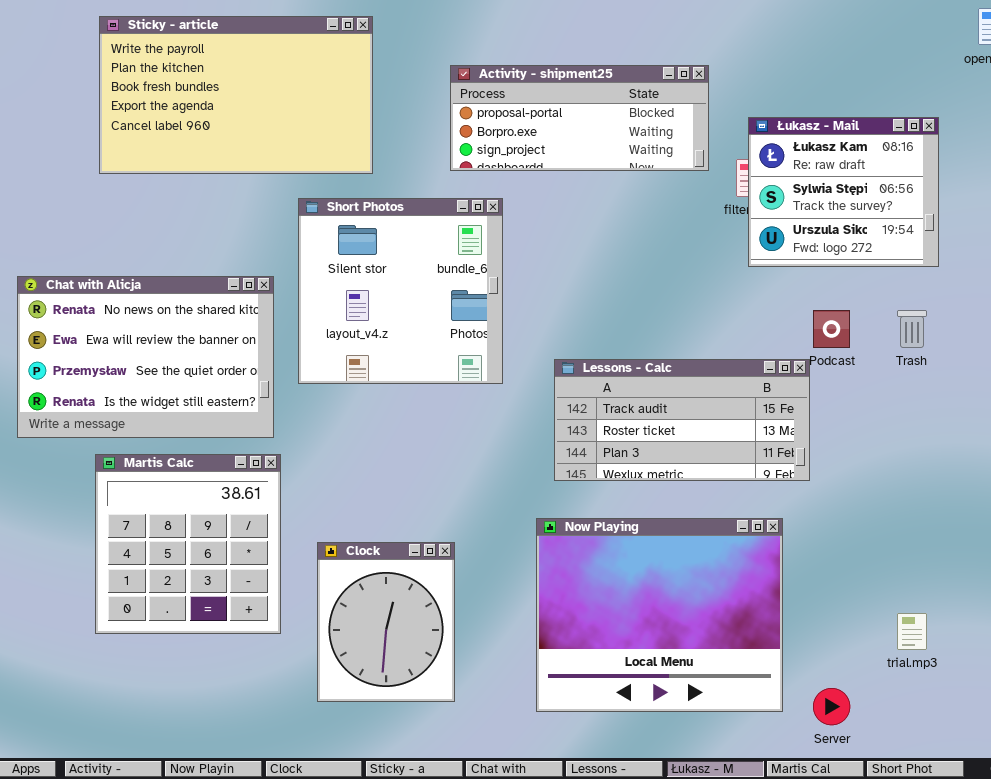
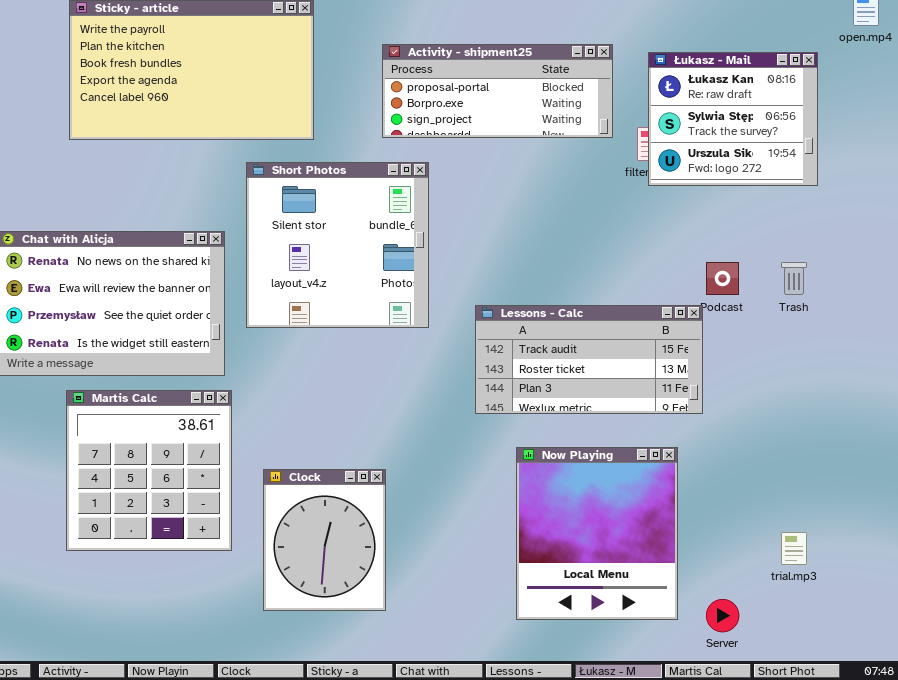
Łukasz - Mail: [748,117,939,267] -> [648,52,818,186], moved
Now Playing: [536,518,783,712] -> [516,447,678,620], resized

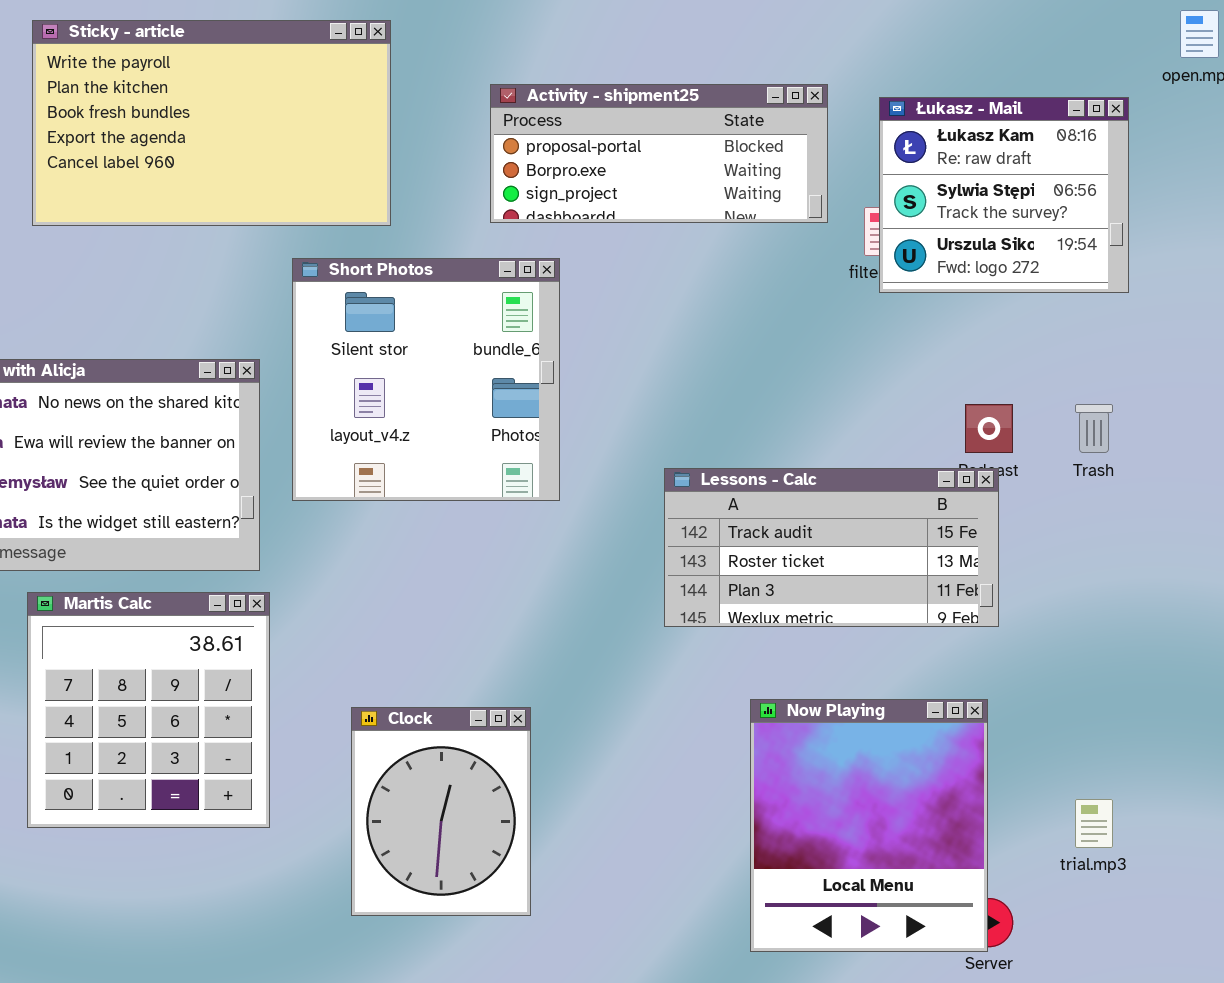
Lessons - Calc: [475,305,703,414] -> [664,468,999,627], moved
Now Playing: [516,447,678,620] -> [750,699,988,952], moved
Clock: [263,469,386,611] -> [351,707,531,916], moved

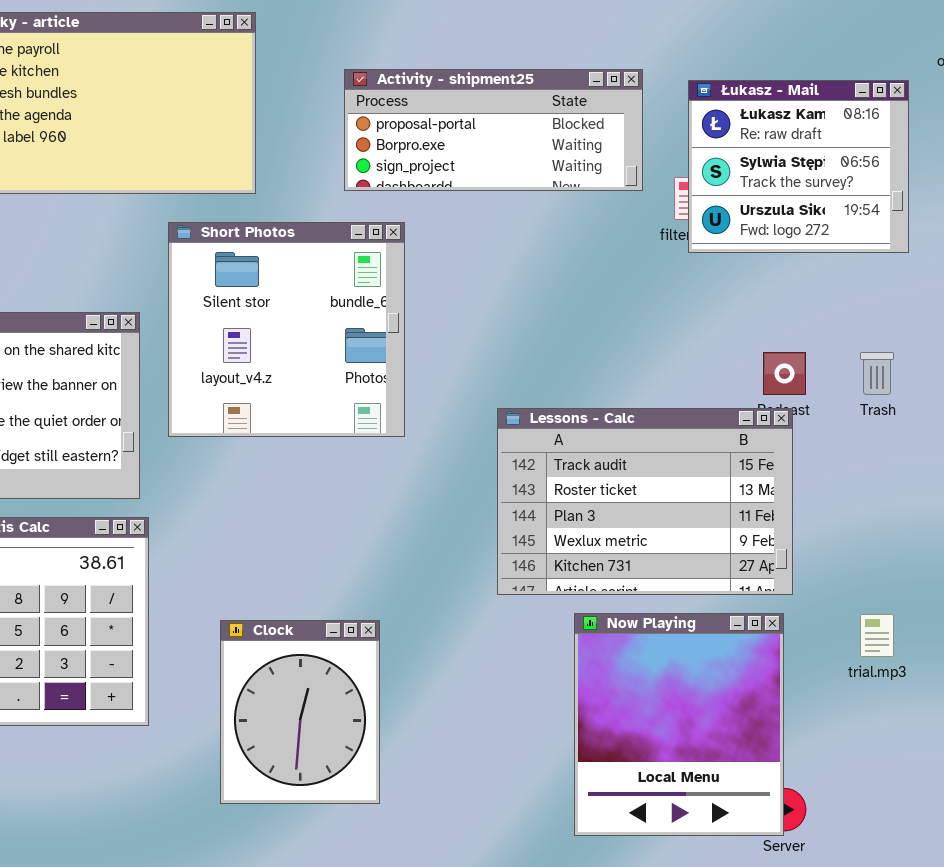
Lessons - Calc: [664,468,999,627] -> [497,408,793,595], resized
trial.mp3: [1075,799,1113,848] -> [860,614,894,657], moved

